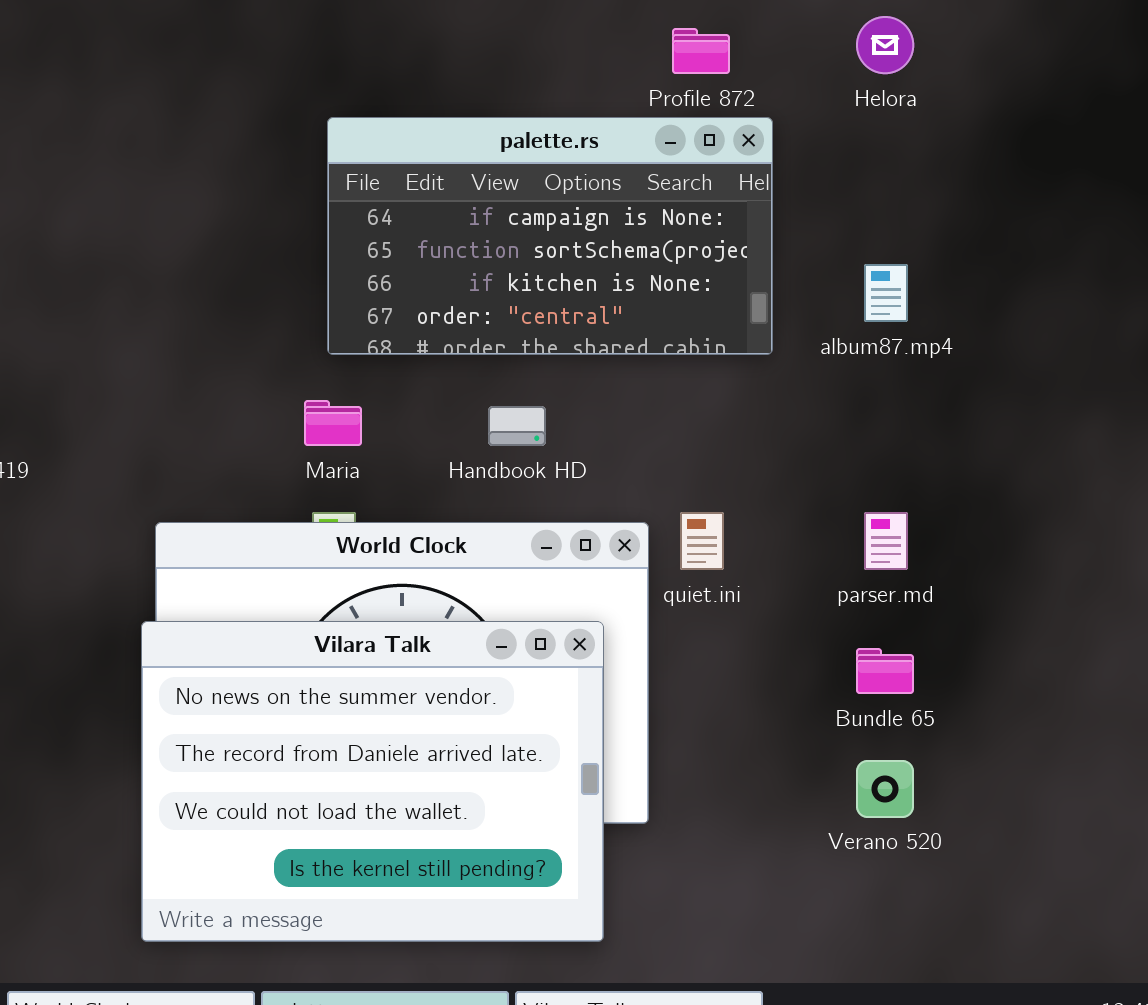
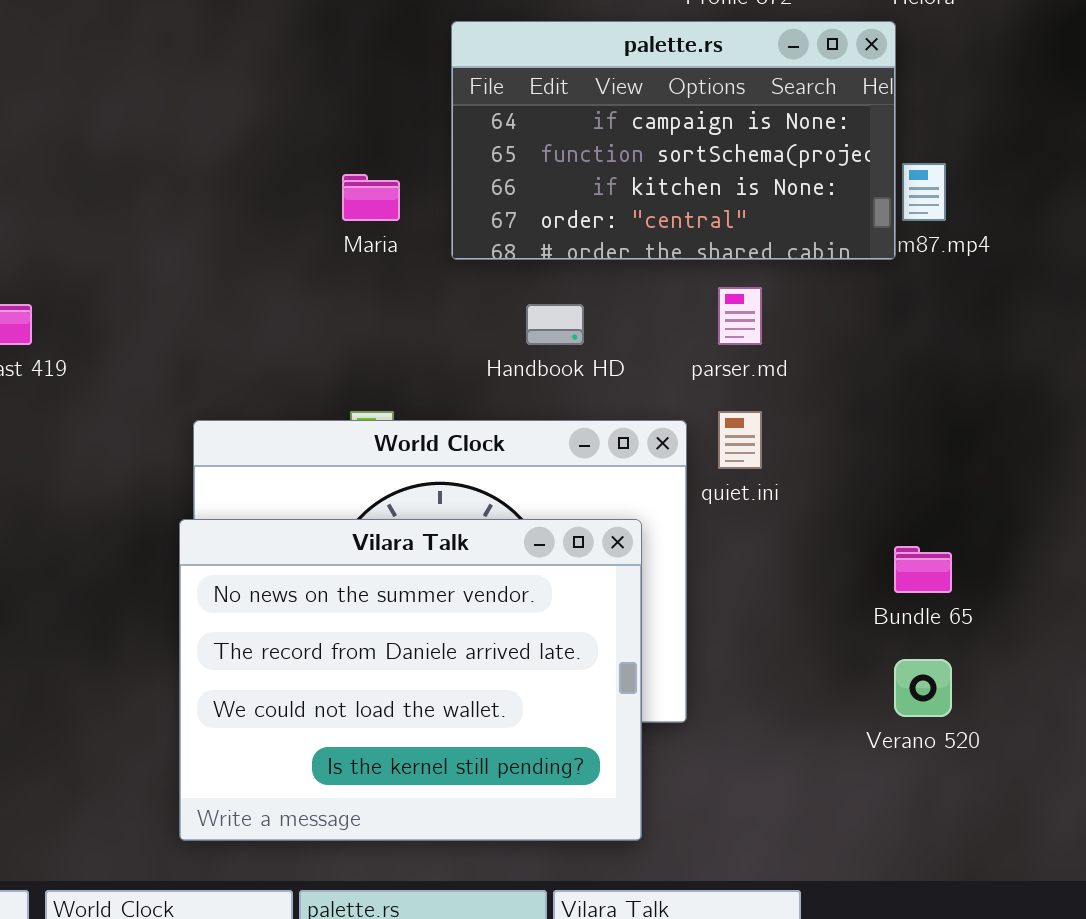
palette.rs: [327,117,773,355] -> [451,21,896,260], moved
Maria: [304,400,362,446] -> [342,174,400,221], moved
parser.md: [864,512,908,570] -> [718,287,762,345], moved

